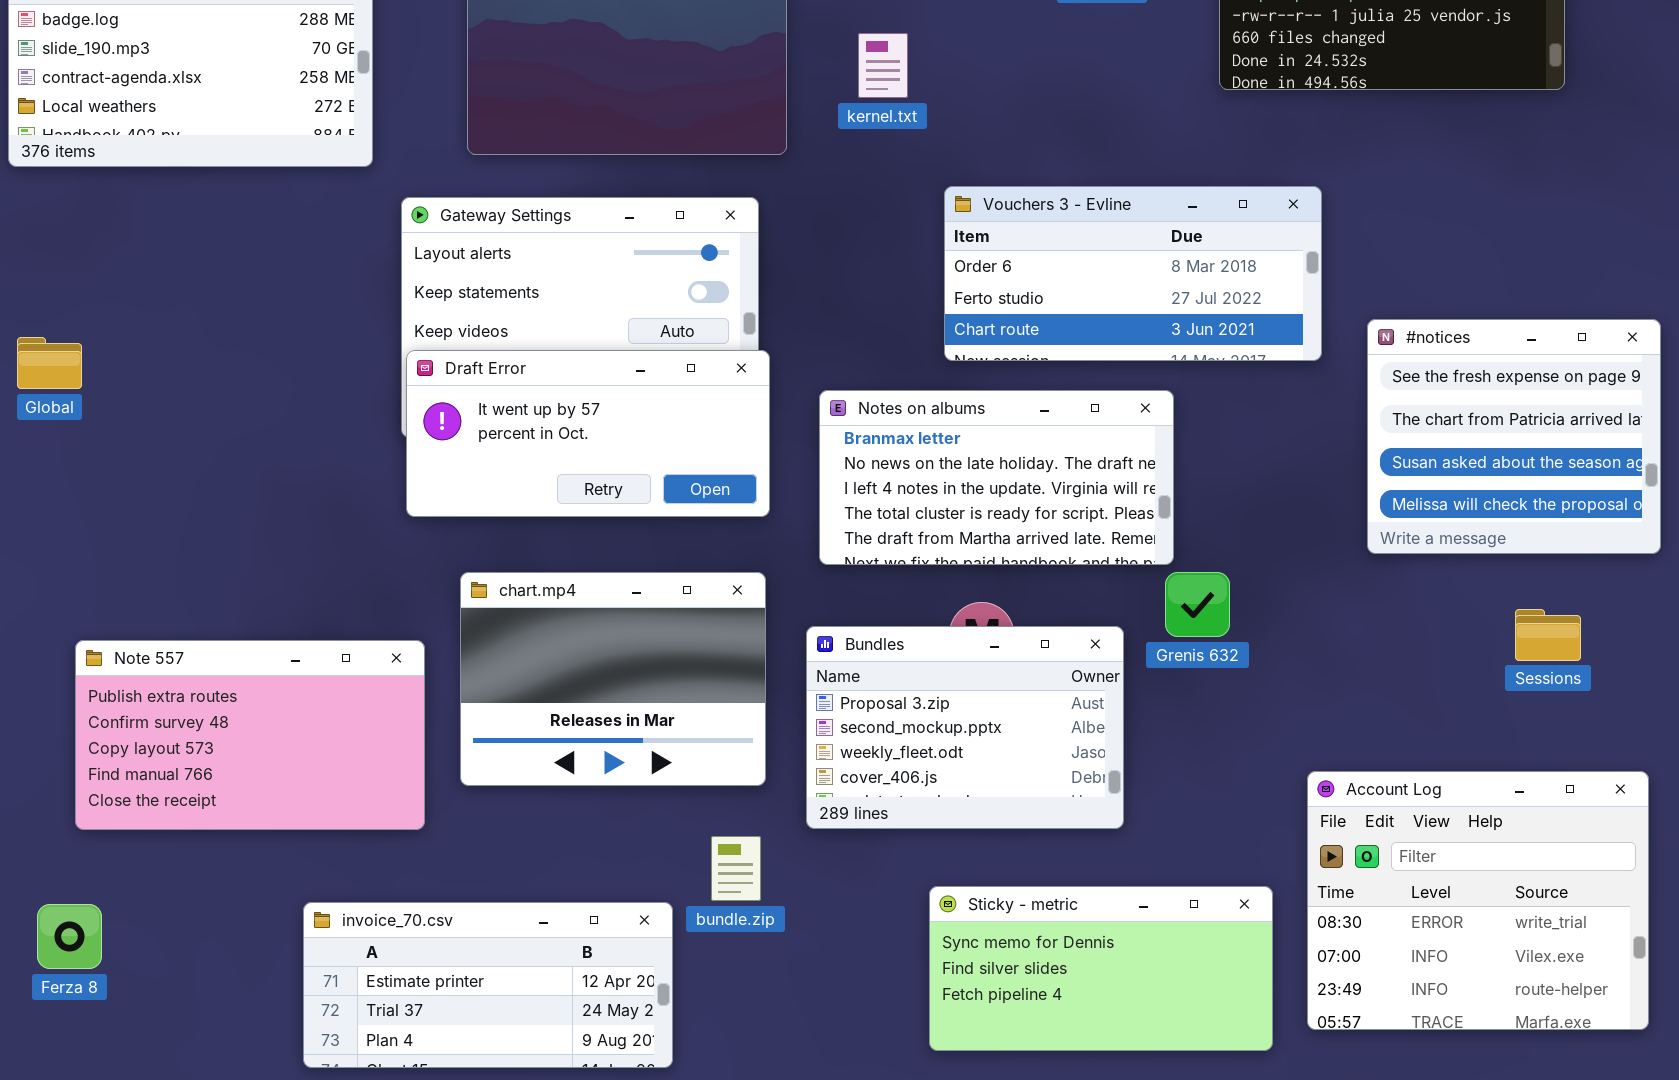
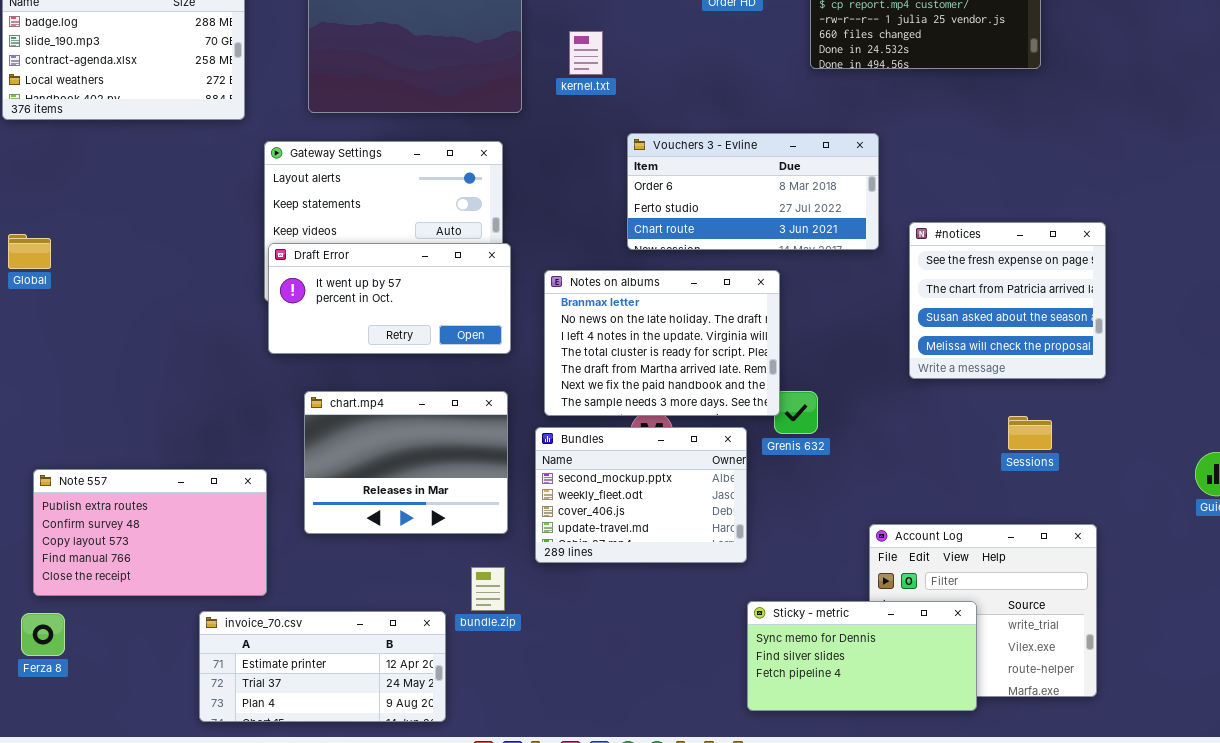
Notes on albums: [819,390,1174,565] -> [544,270,780,416], resized
Bundles: [806,626,1124,829] -> [535,427,747,563], scrolled down 1 row
Note 557: [75,640,425,830] -> [33,469,267,596], moved
Sticky - metric: [929,886,1273,1051] -> [747,601,977,711], moved

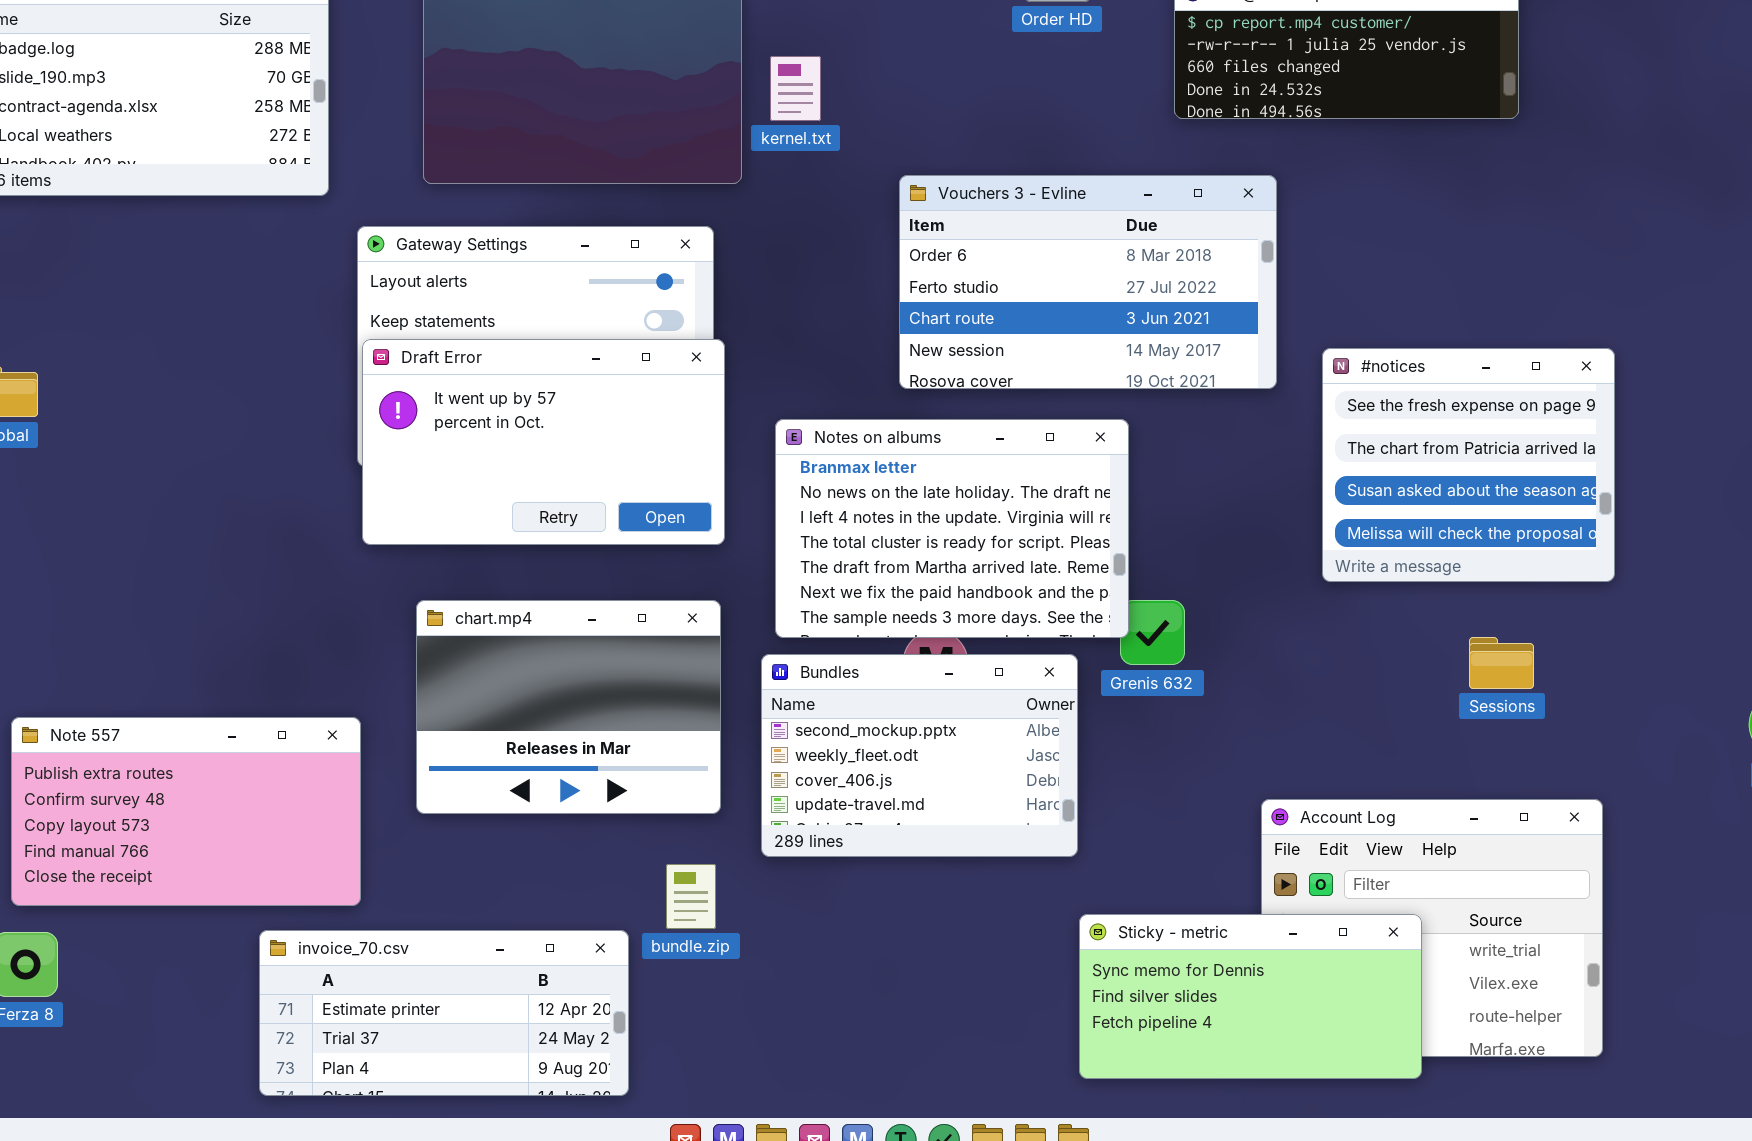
kernel.txt: [569,31,603,75] -> [770,56,821,121], moved
Vouchers 3 - Evline: [627,133,879,250] -> [899,175,1277,389], resized
Draft Error: [268,243,511,354] -> [362,339,725,545], resized

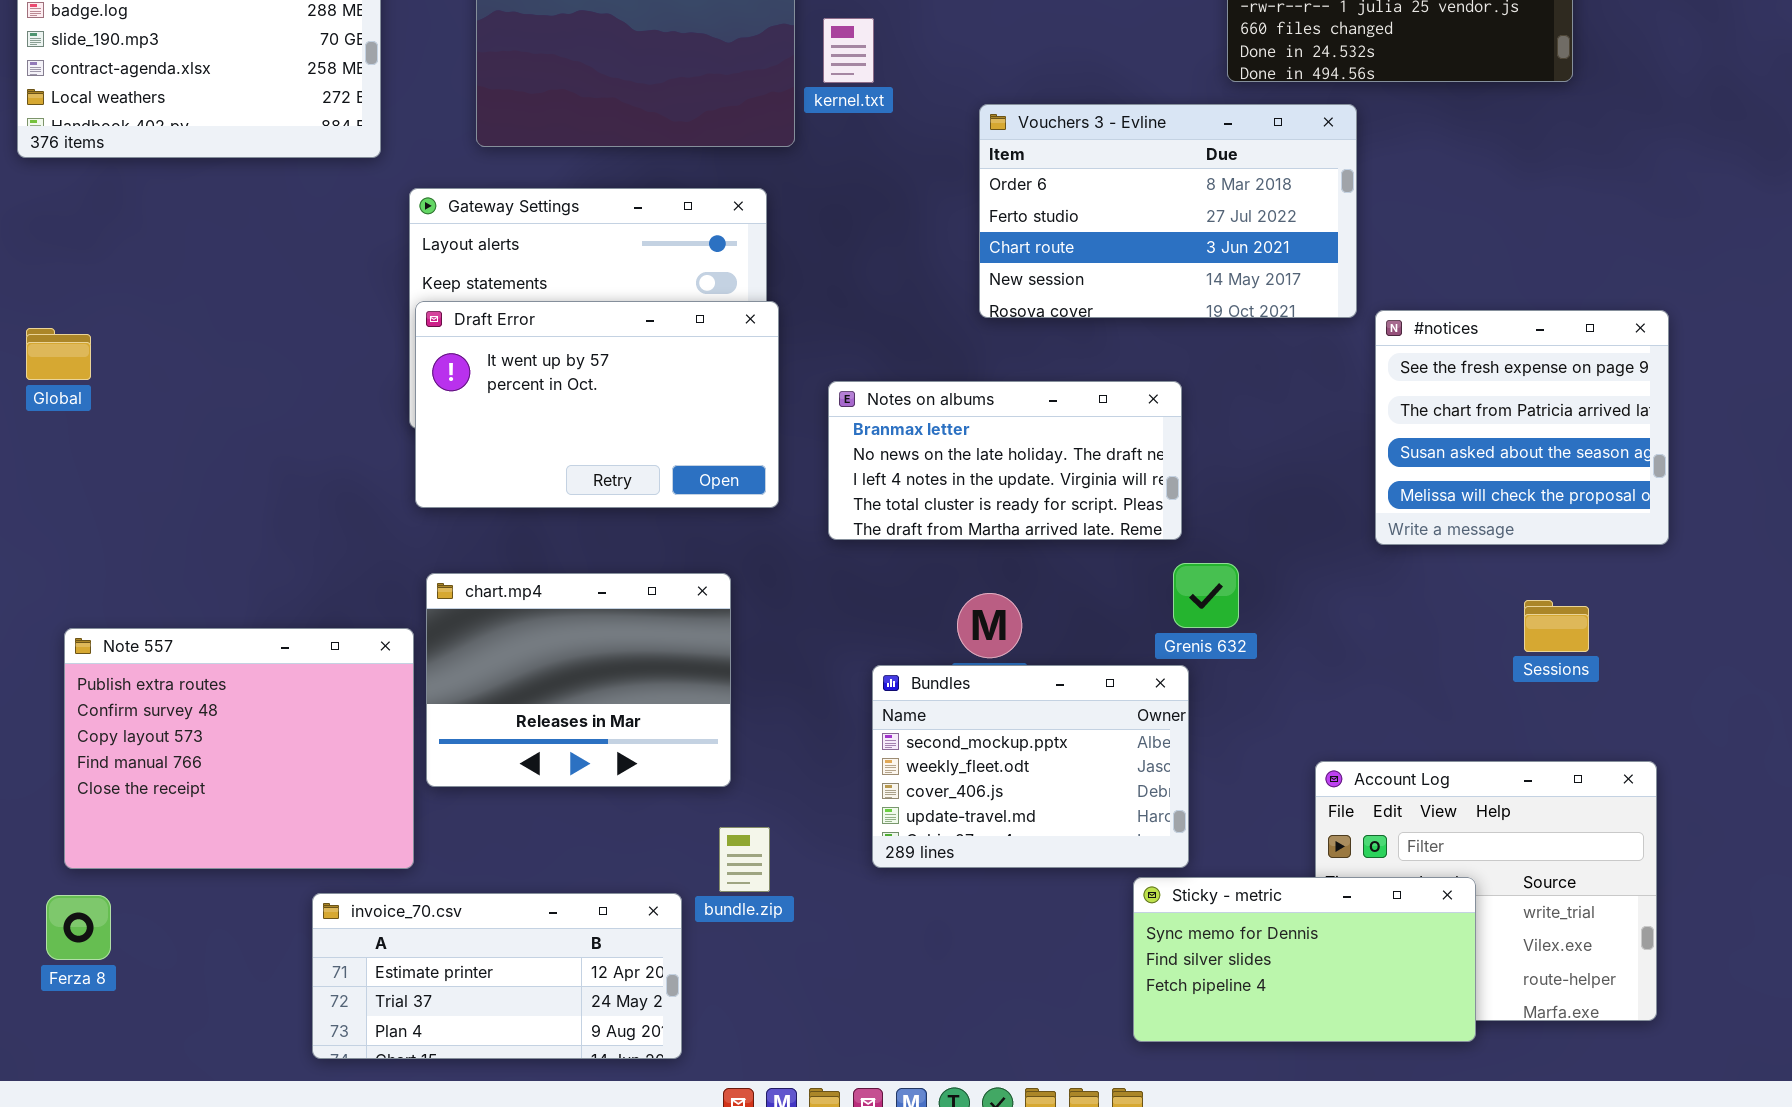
Vouchers 3 - Evline: [899,175,1277,389] -> [979,104,1357,318], moved
Notes on albums: [775,419,1129,638] -> [828,381,1182,540], resized
chart.mp4: [416,600,721,814] -> [426,573,731,787], moved
Bundles: [761,654,1078,857] -> [872,665,1189,868], moved
Note 557: [11,717,361,906] -> [64,628,414,869], resized

